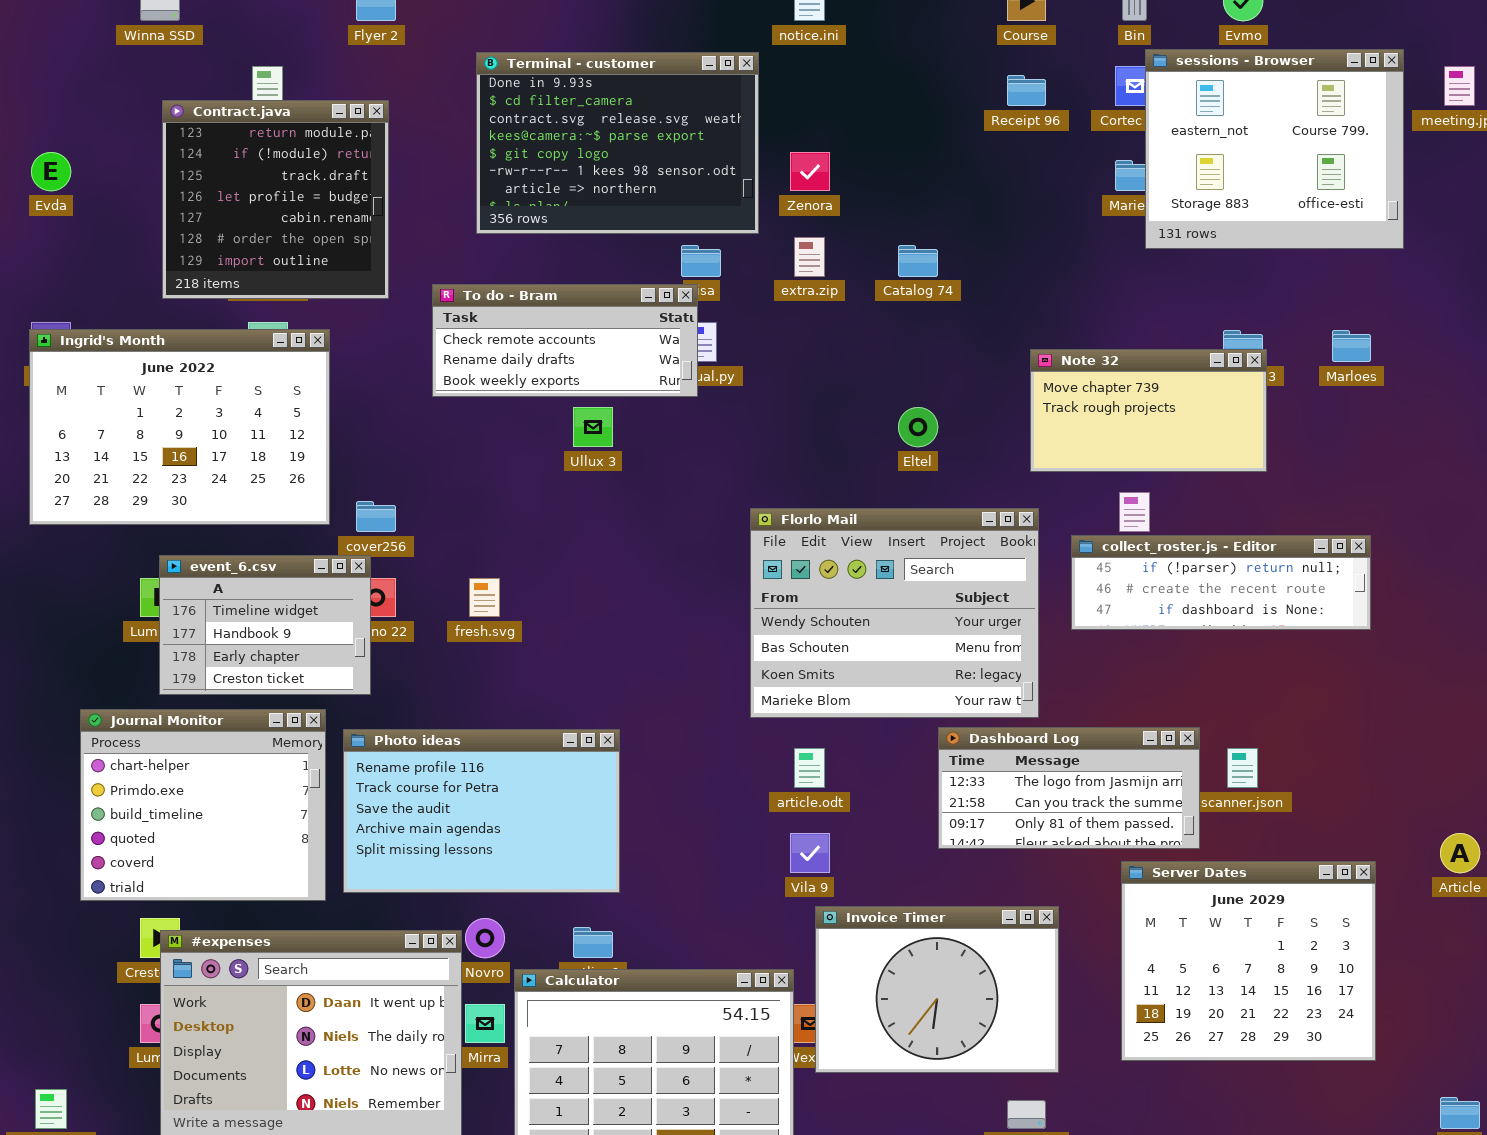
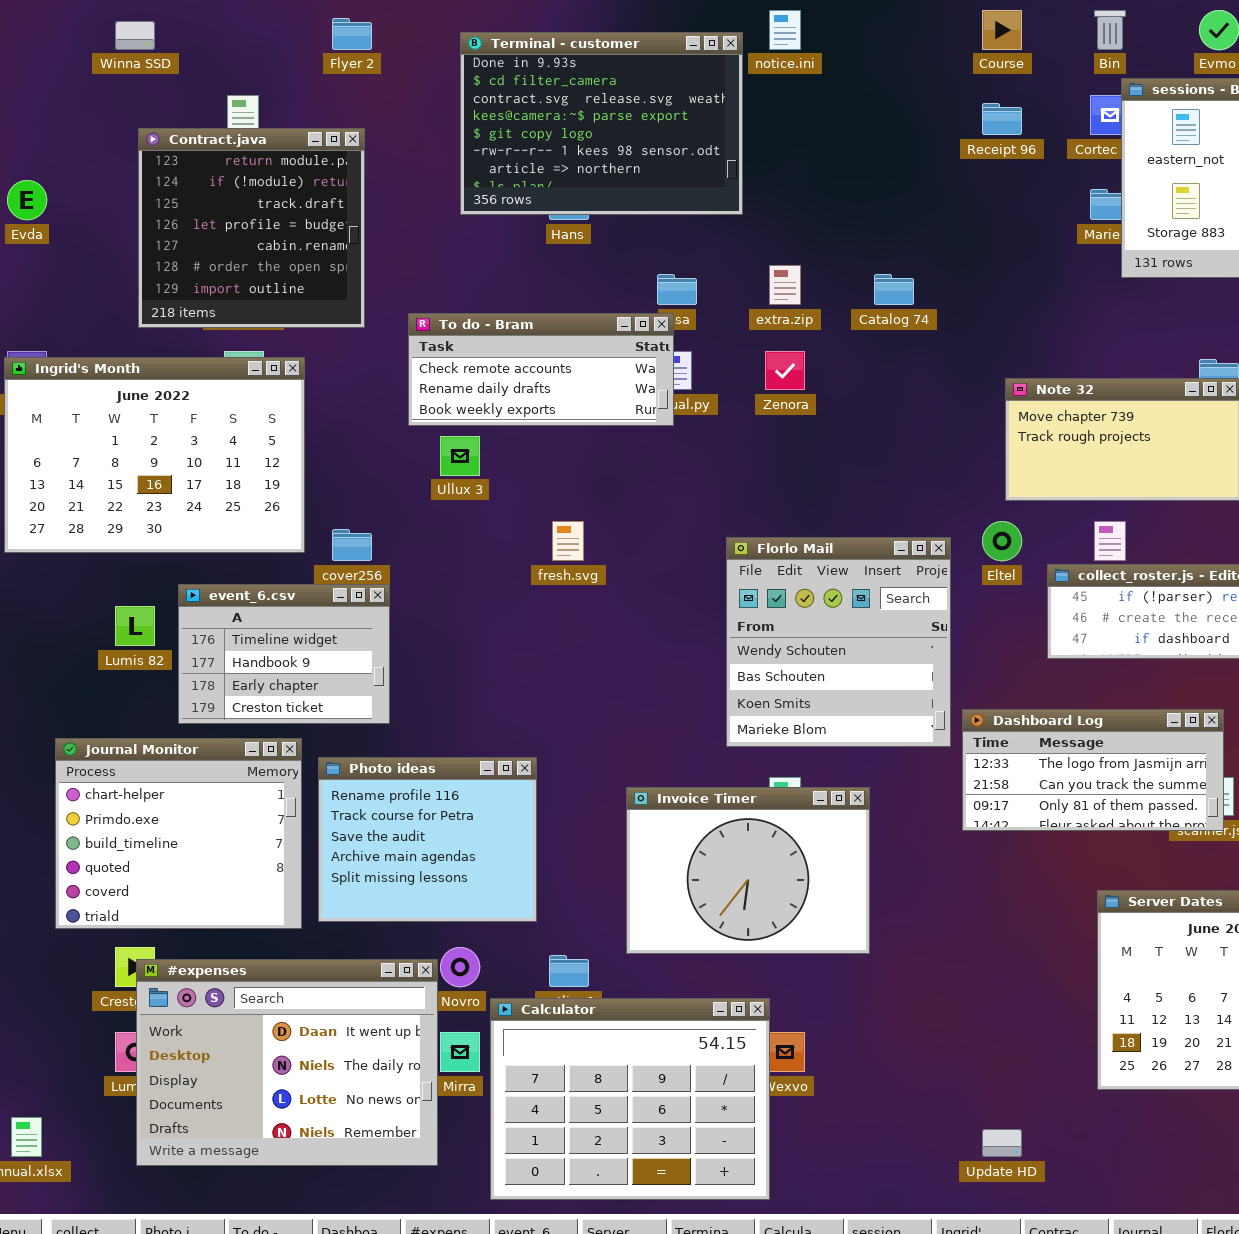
Terminal - customer: [476,52,759,234] -> [460,32,743,215], moved
Zenora: [790,152,830,191] -> [765,351,805,390], moved
Ullux 3: [573,407,613,447] -> [440,436,480,476], moved
Eltel: [898,407,938,447] -> [982,521,1022,561], moved
Florlo Mail: [750,508,1039,718] -> [726,537,951,747], resized
event_6.csv: [159,555,371,695] -> [178,584,390,724], moved
fresh.svg: [469,578,500,617] -> [552,521,584,561], moved
Dashboard Log: [938,727,1200,849] -> [962,709,1224,831], moved
Photo ideas: [343,729,620,893] -> [318,757,537,922], resized
Invoice Timer: [815,906,1059,1073] -> [626,787,870,954], moved

